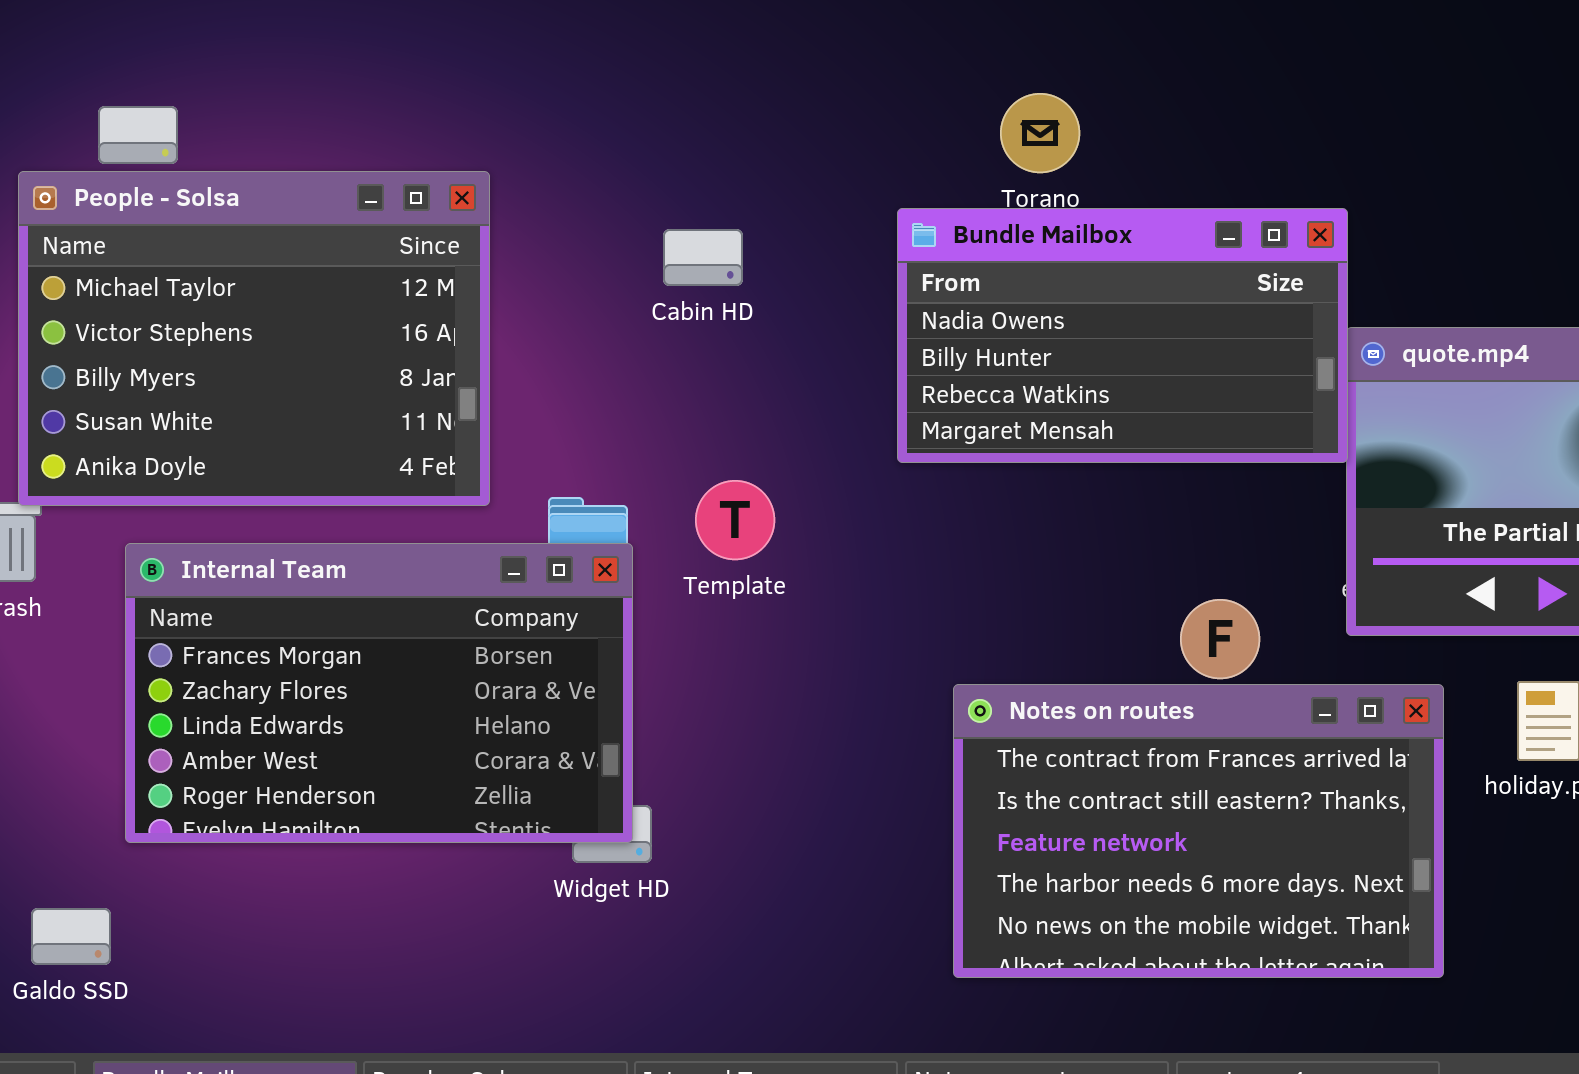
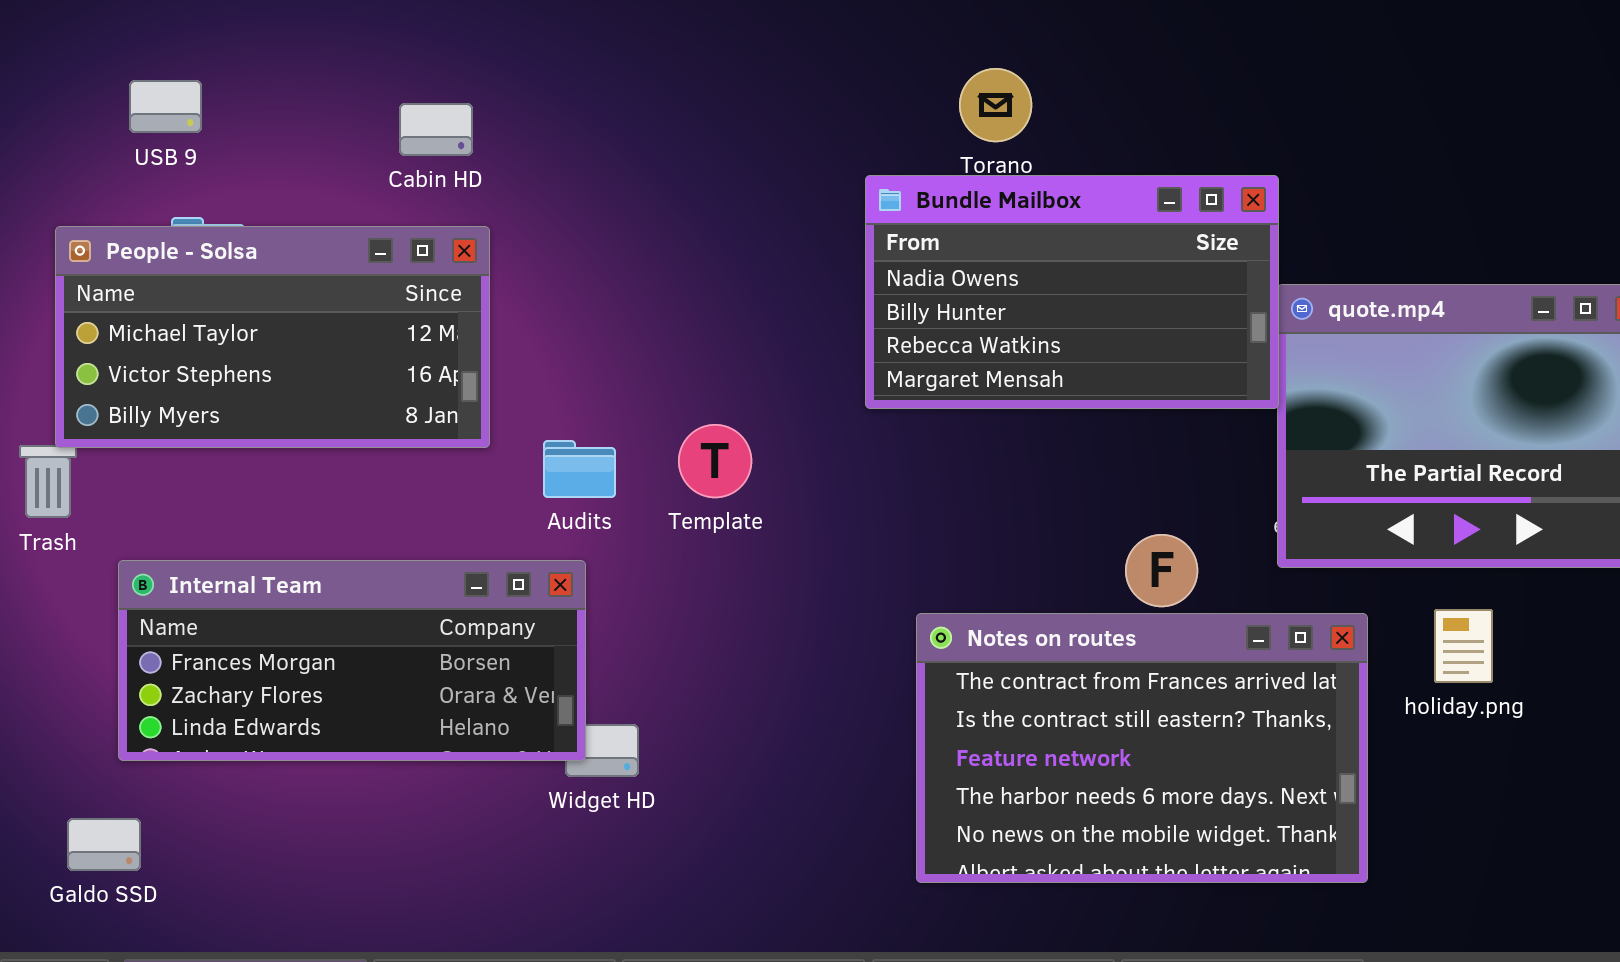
People - Solsa: [18,171,490,506] -> [55,226,490,448], resized
Cabin HD: [663,229,743,286] -> [399,103,473,156], moved
Internal Team: [125,543,633,843] -> [118,560,586,761], moved, resized

